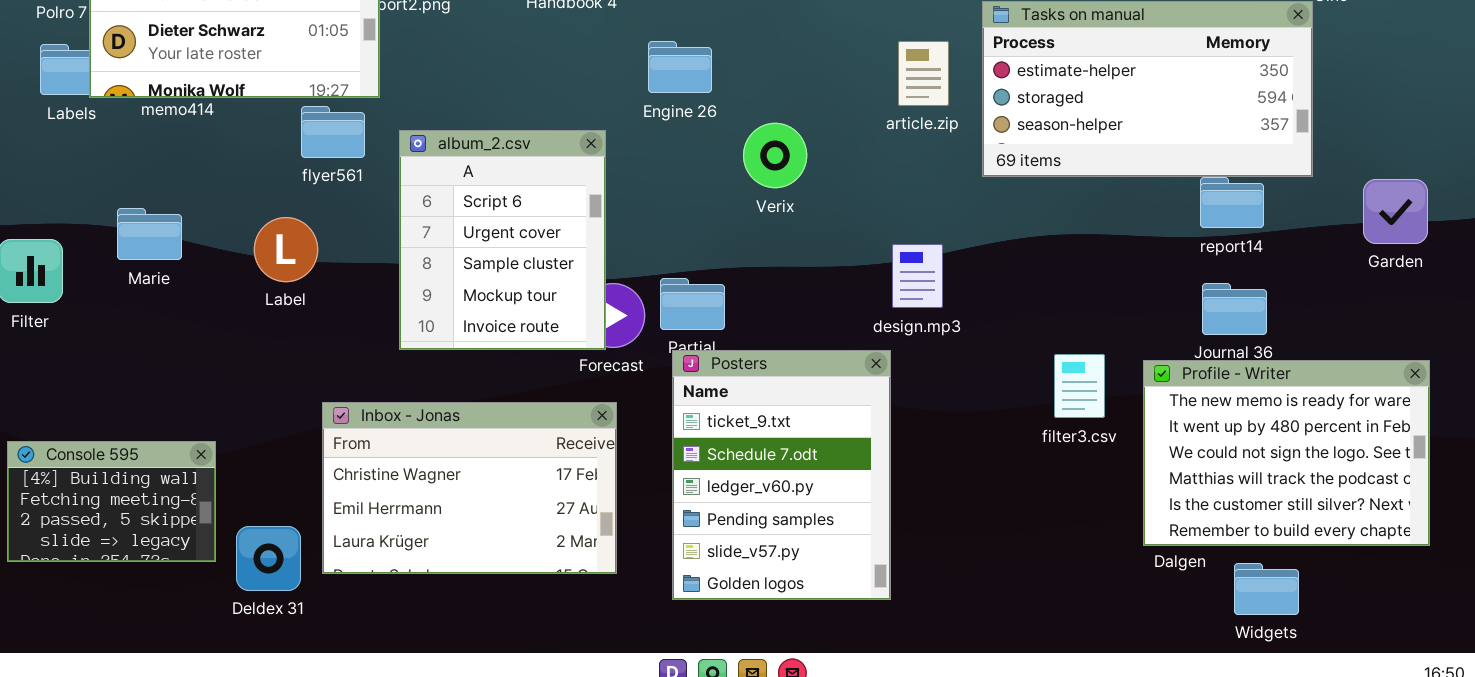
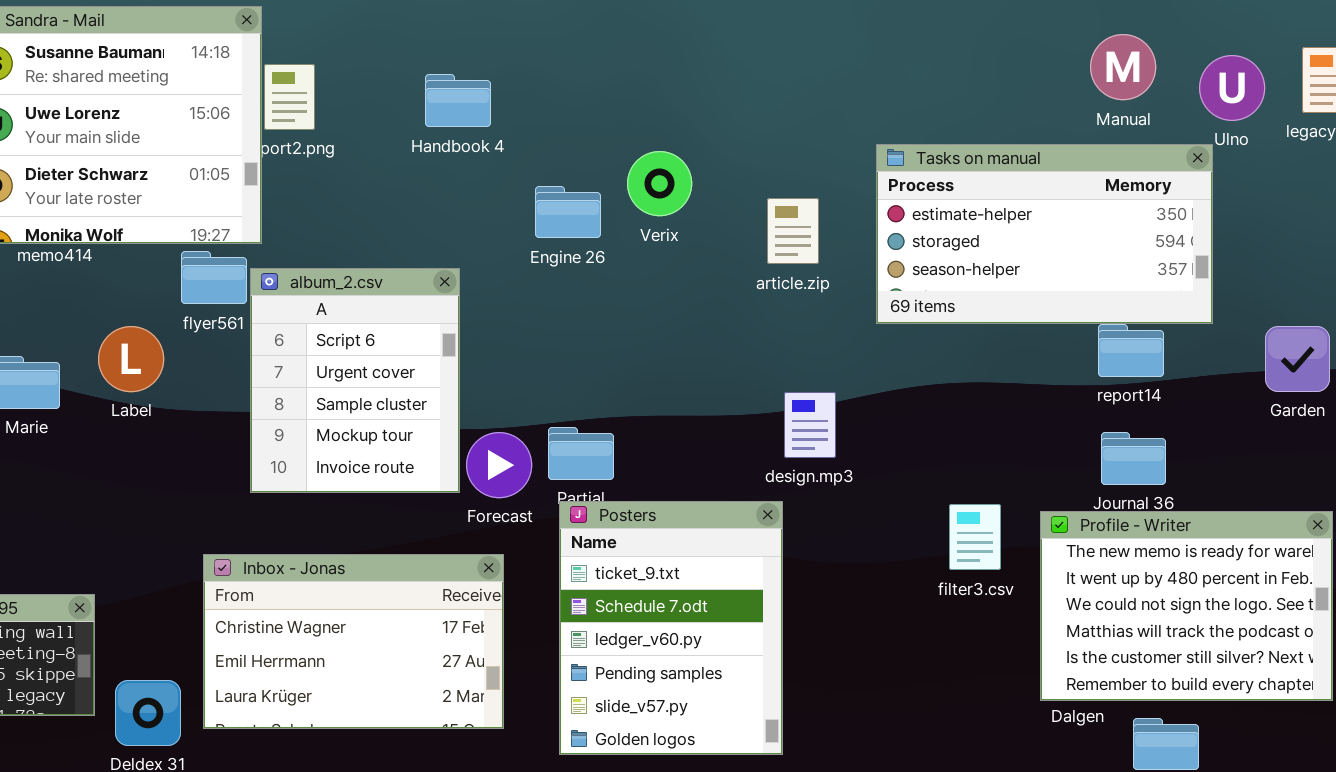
article.zip: [898,41,949,106] -> [767,198,819,264], moved
Verix: [743,123,807,188] -> [627,151,692,216], moved
album_2.csv: [399,130,606,350] -> [250,268,460,493], moved
Label: [254,217,318,282] -> [98,326,164,392], moved

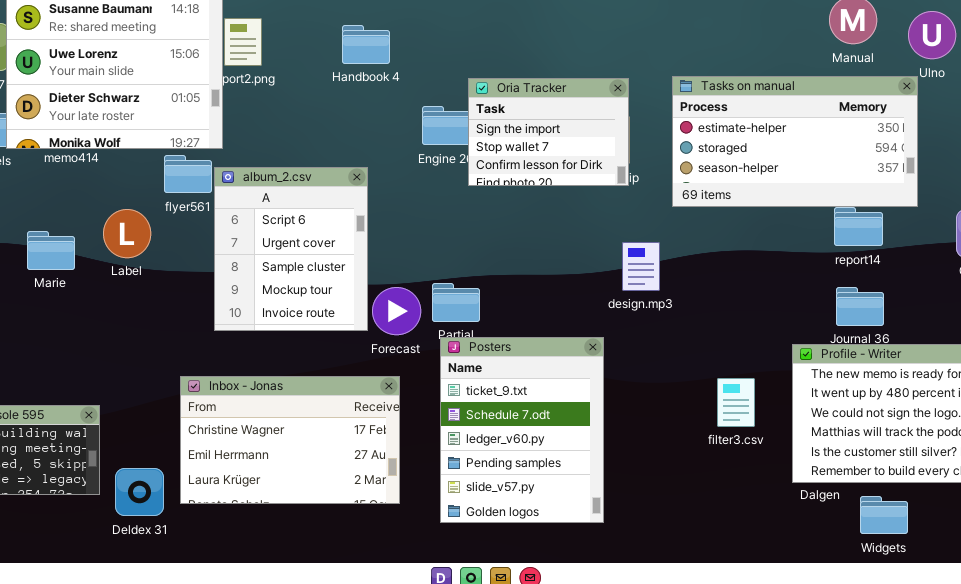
Oria Tracker: none -> [468,78,629,186], opened
design.mp3: [784,392,836,458] -> [622,242,660,291], moved
filter3.csv: [949,504,1001,570] -> [717,378,755,427], moved

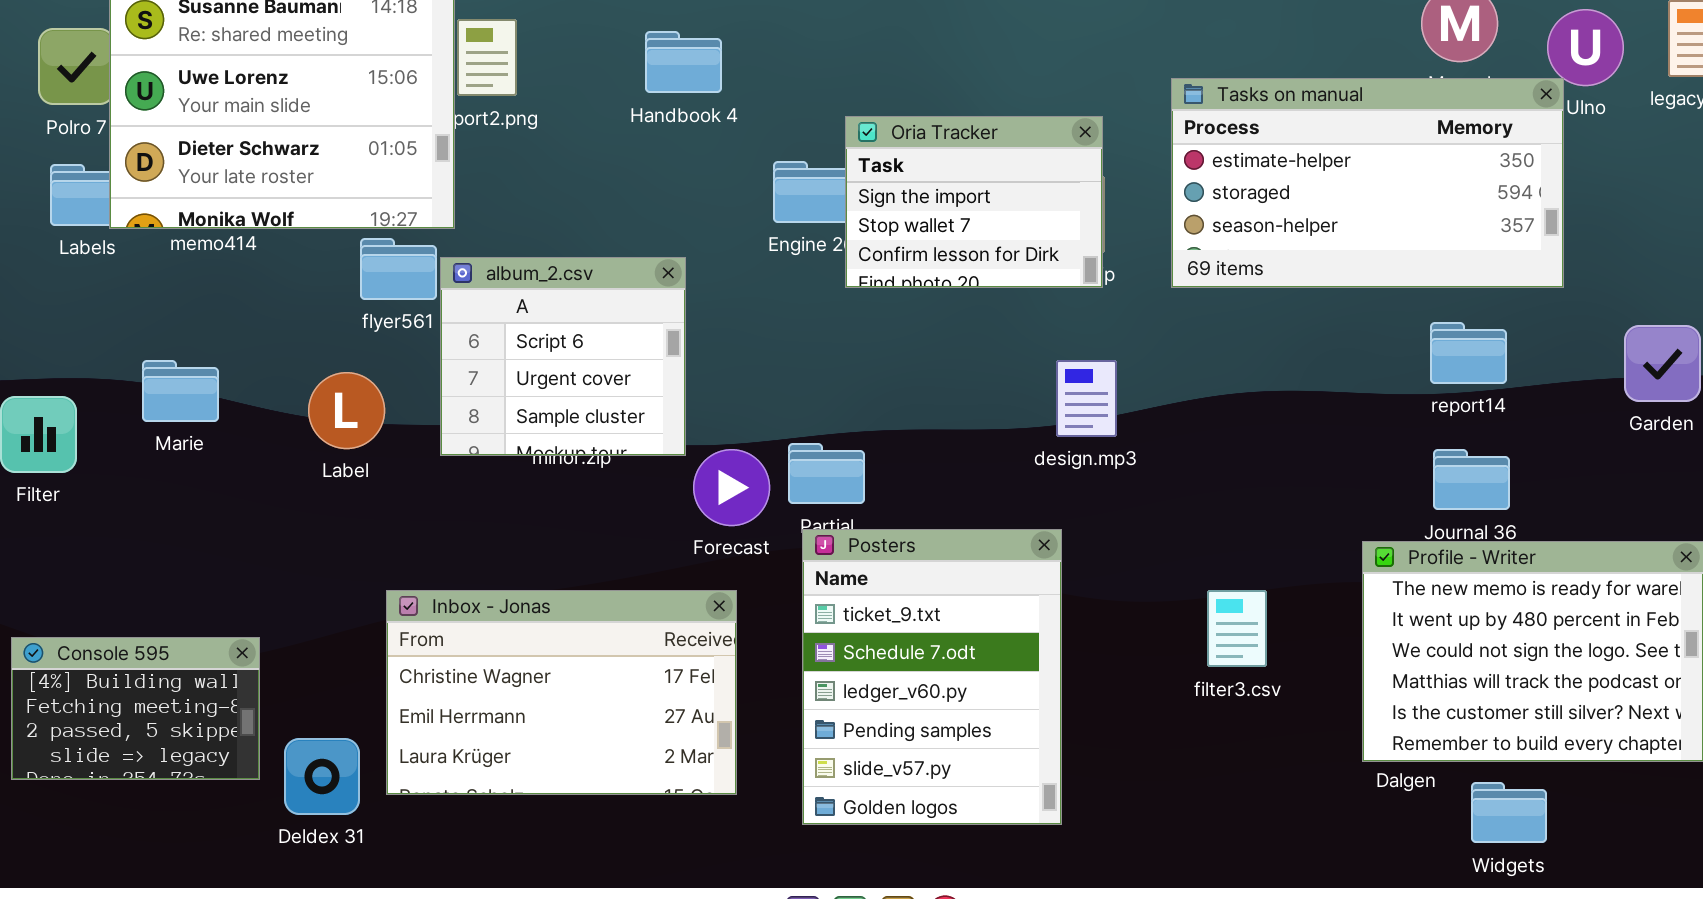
Tasks on manual: [672,76,918,207] -> [1171,78,1564,288], moved
album_2.csv: [214,167,368,331] -> [440,257,686,456], resized
Label: [103,209,151,258] -> [308,372,385,449], moved
design.mp3: [622,242,660,291] -> [1056,360,1117,437], moved
filter3.csv: [717,378,755,427] -> [1207,590,1267,667], moved

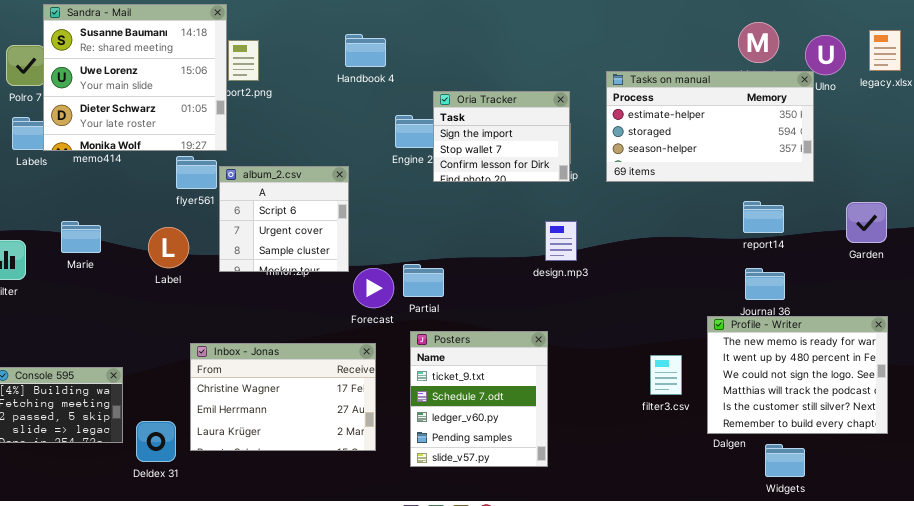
Handbook 4: [645,31,722,93] -> [345,34,386,67], moved
Posters: [802,529,1062,825] -> [410,331,548,467], resized
filter3.csv: [1207,590,1267,667] -> [650,355,682,395], moved

